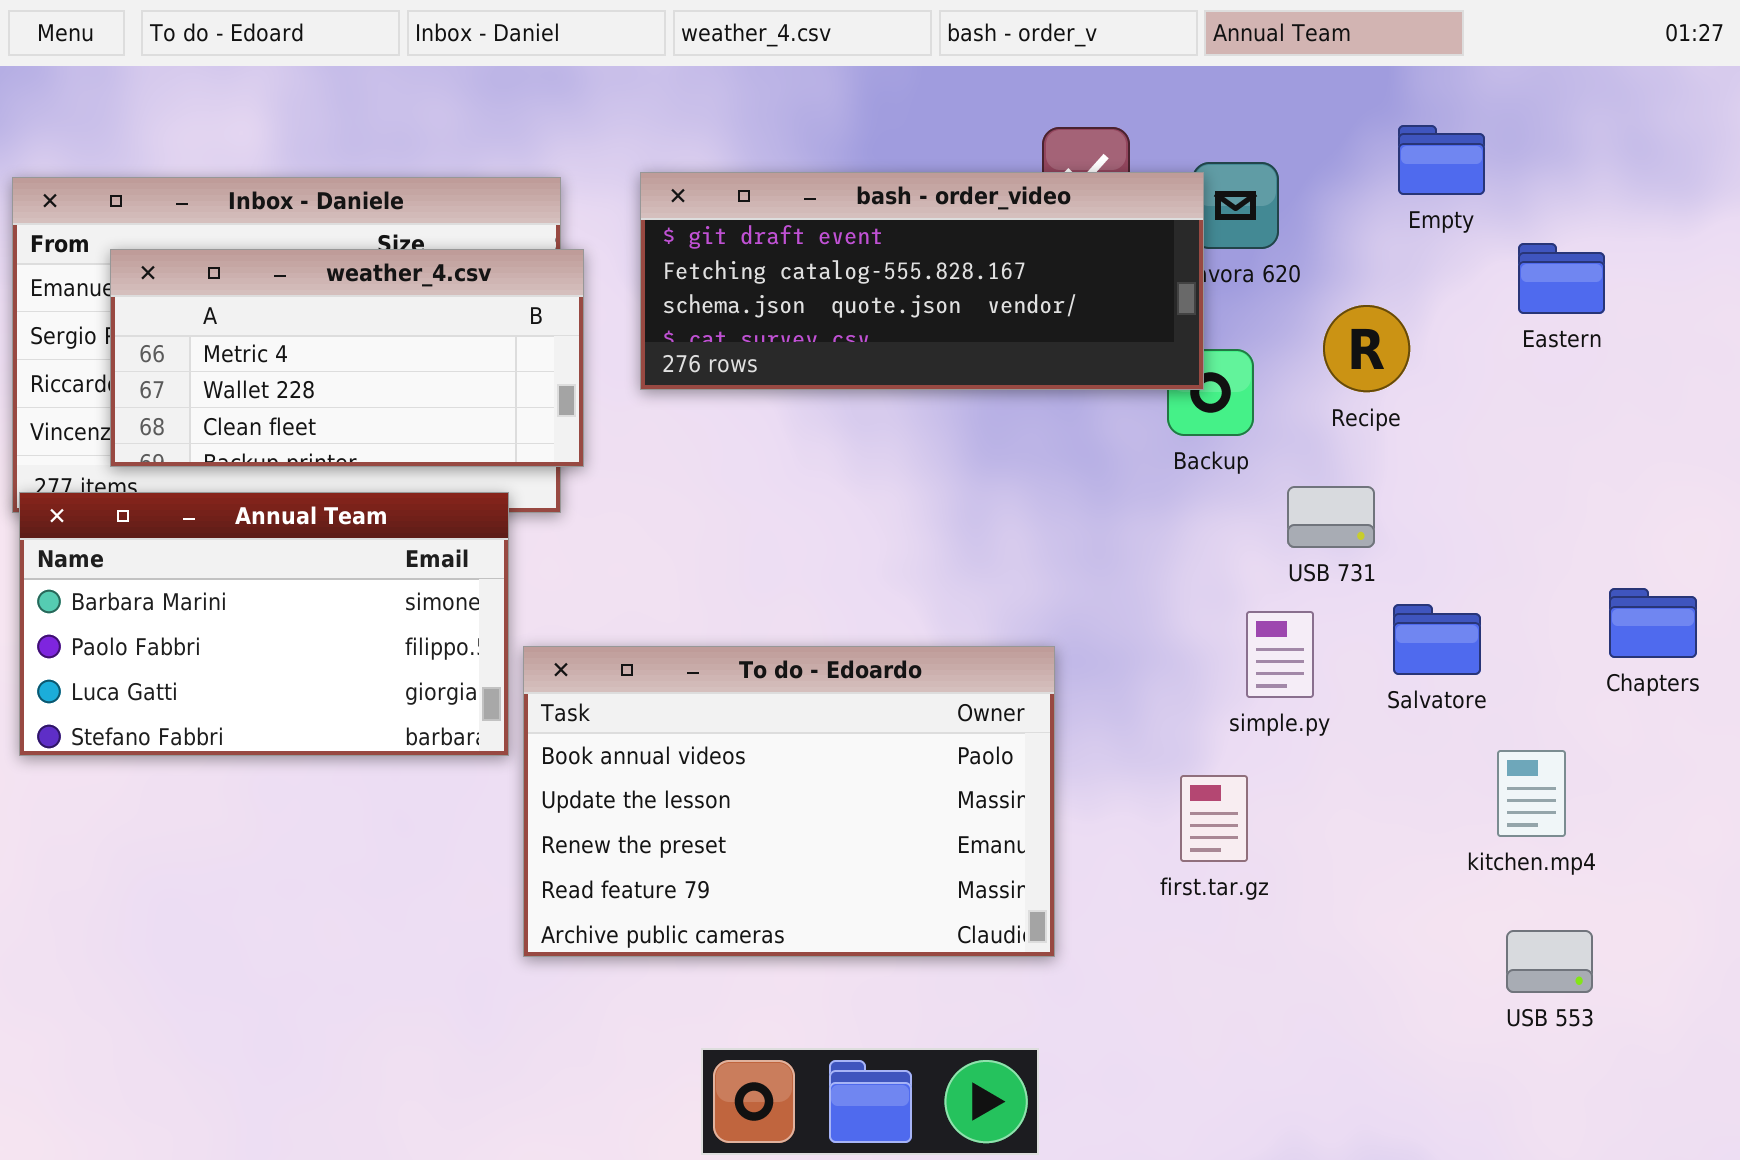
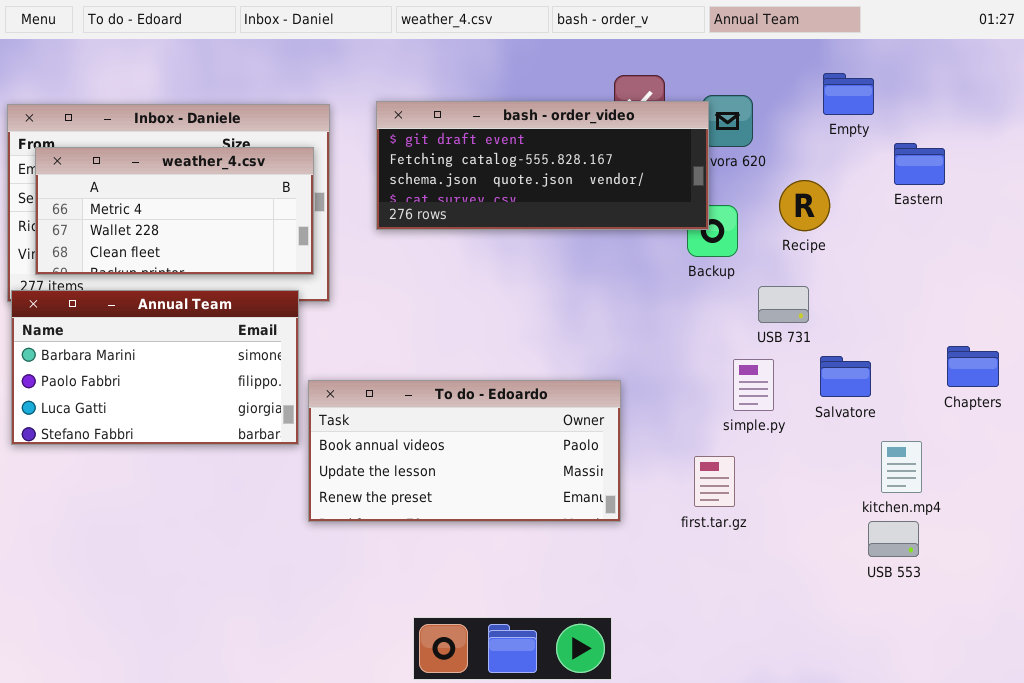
weather_4.csv: [110,249,584,467] -> [35,147,314,275], moved
To do - Edoardo: [523,646,1055,957] -> [308,380,621,522], resized
USB 553: [1506,930,1593,993] -> [868,521,919,557], moved

